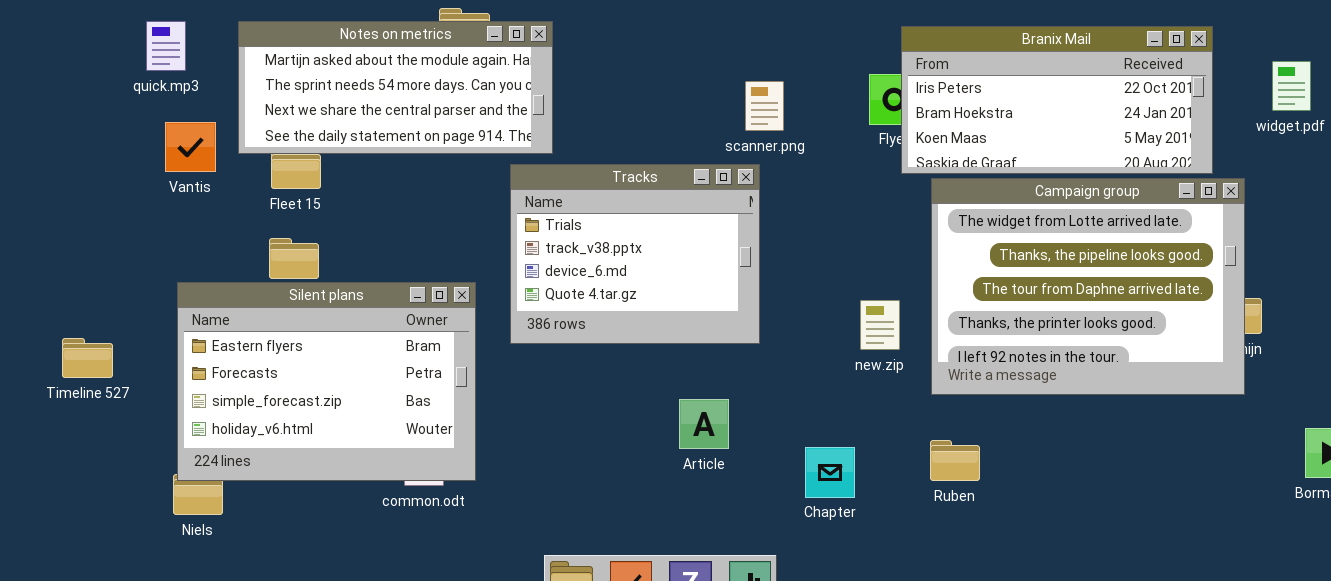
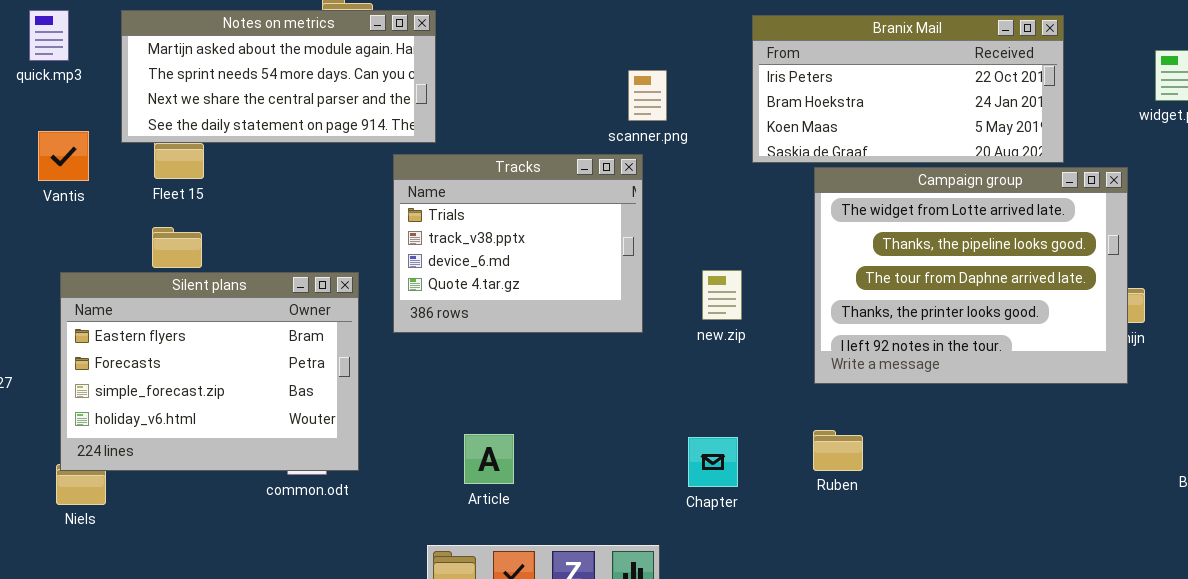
Branix Mail: [901,26,1213,174] -> [752,15,1064,163], moved
Vantis: [165,122,216,172] -> [38,131,89,181], moved
new.zip: [860,300,900,350] -> [702,270,742,320], moved
Article: [679,399,729,449] -> [464,434,514,484], moved

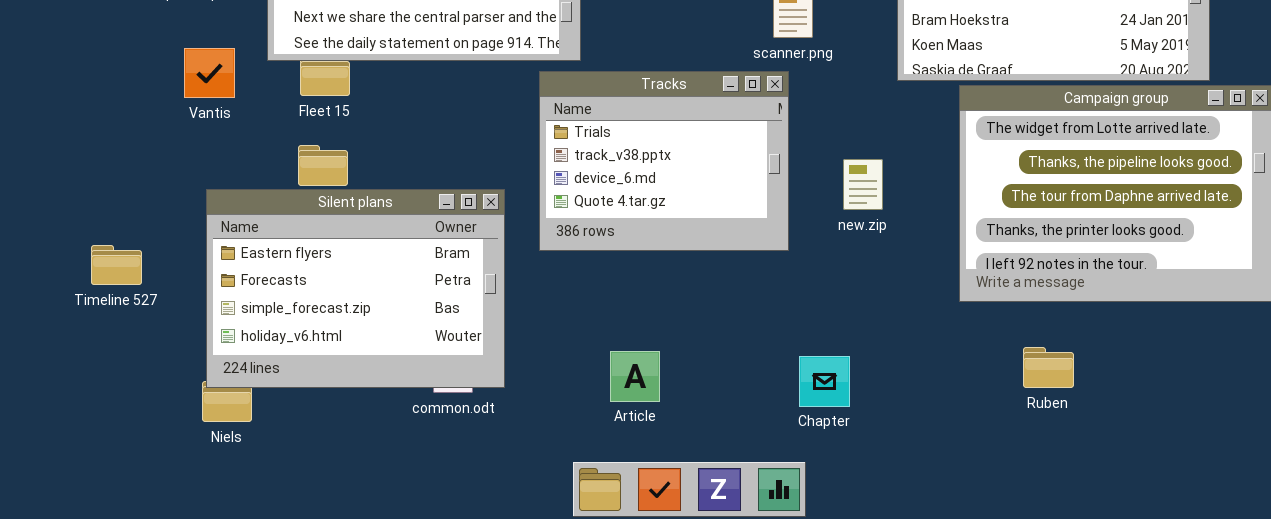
new.zip: [702,270,742,320] -> [843,159,883,210], moved
Ruben: [813,430,863,471] -> [1023,347,1074,388], moved
Chapter: [688,437,738,487] -> [799,356,850,407], moved

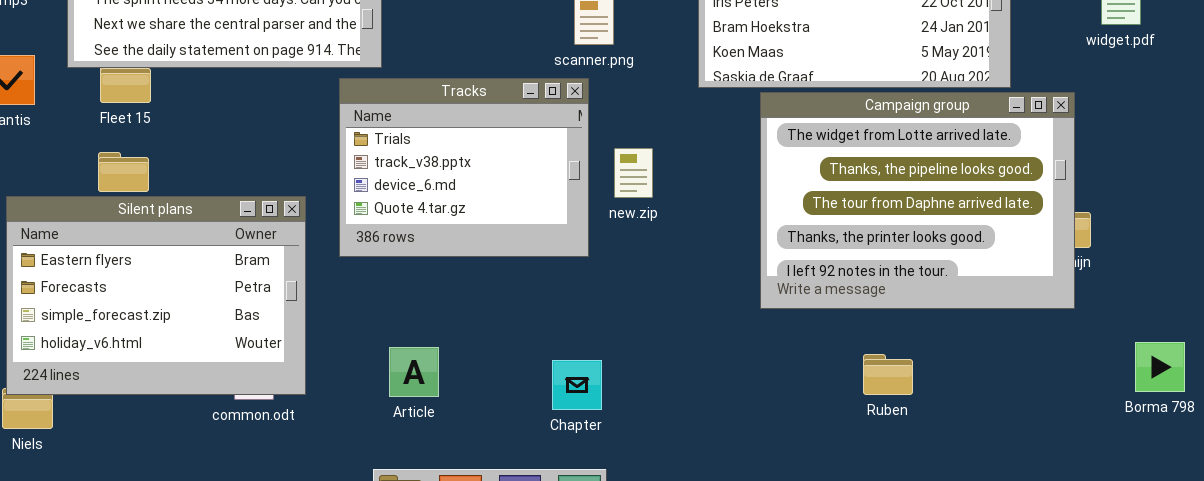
new.zip: [843,159,883,210] -> [614,148,653,198], moved
Ruben: [1023,347,1074,388] -> [863,354,913,395], moved
Article: [610,351,660,402] -> [389,347,439,397], moved
Chapter: [799,356,850,407] -> [552,360,602,410], moved

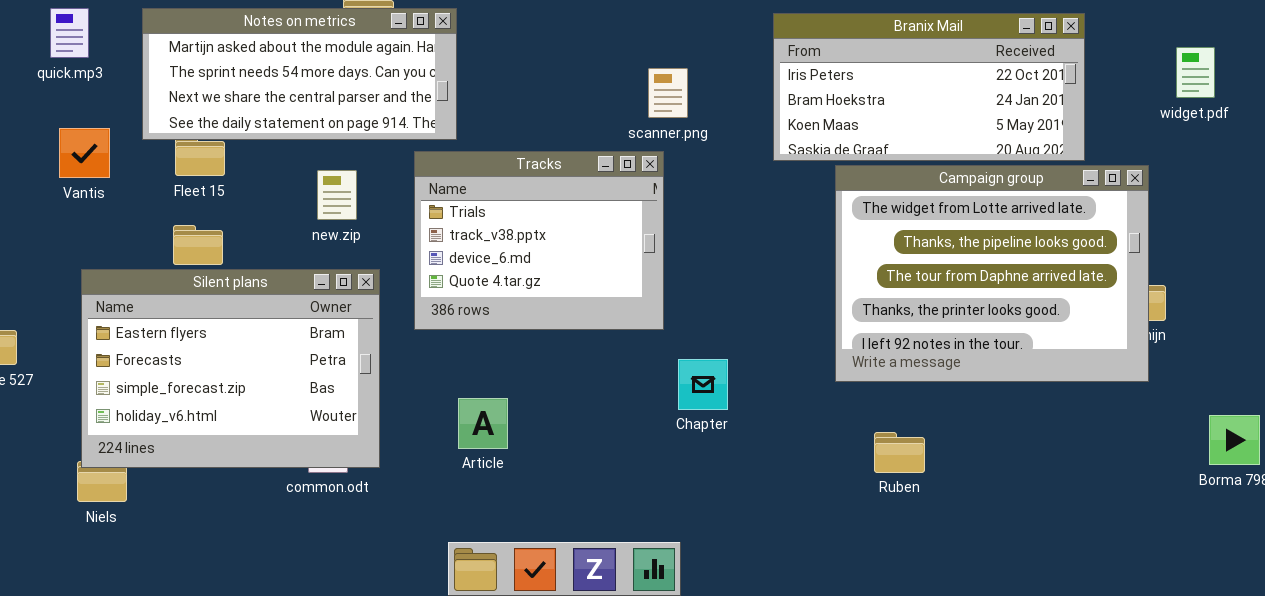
new.zip: [614,148,653,198] -> [317,170,357,220], moved
Article: [389,347,439,397] -> [458,398,508,449], moved
Ruben: [863,354,913,395] -> [874,432,925,473], moved
Chapter: [552,360,602,410] -> [678,359,728,410], moved

